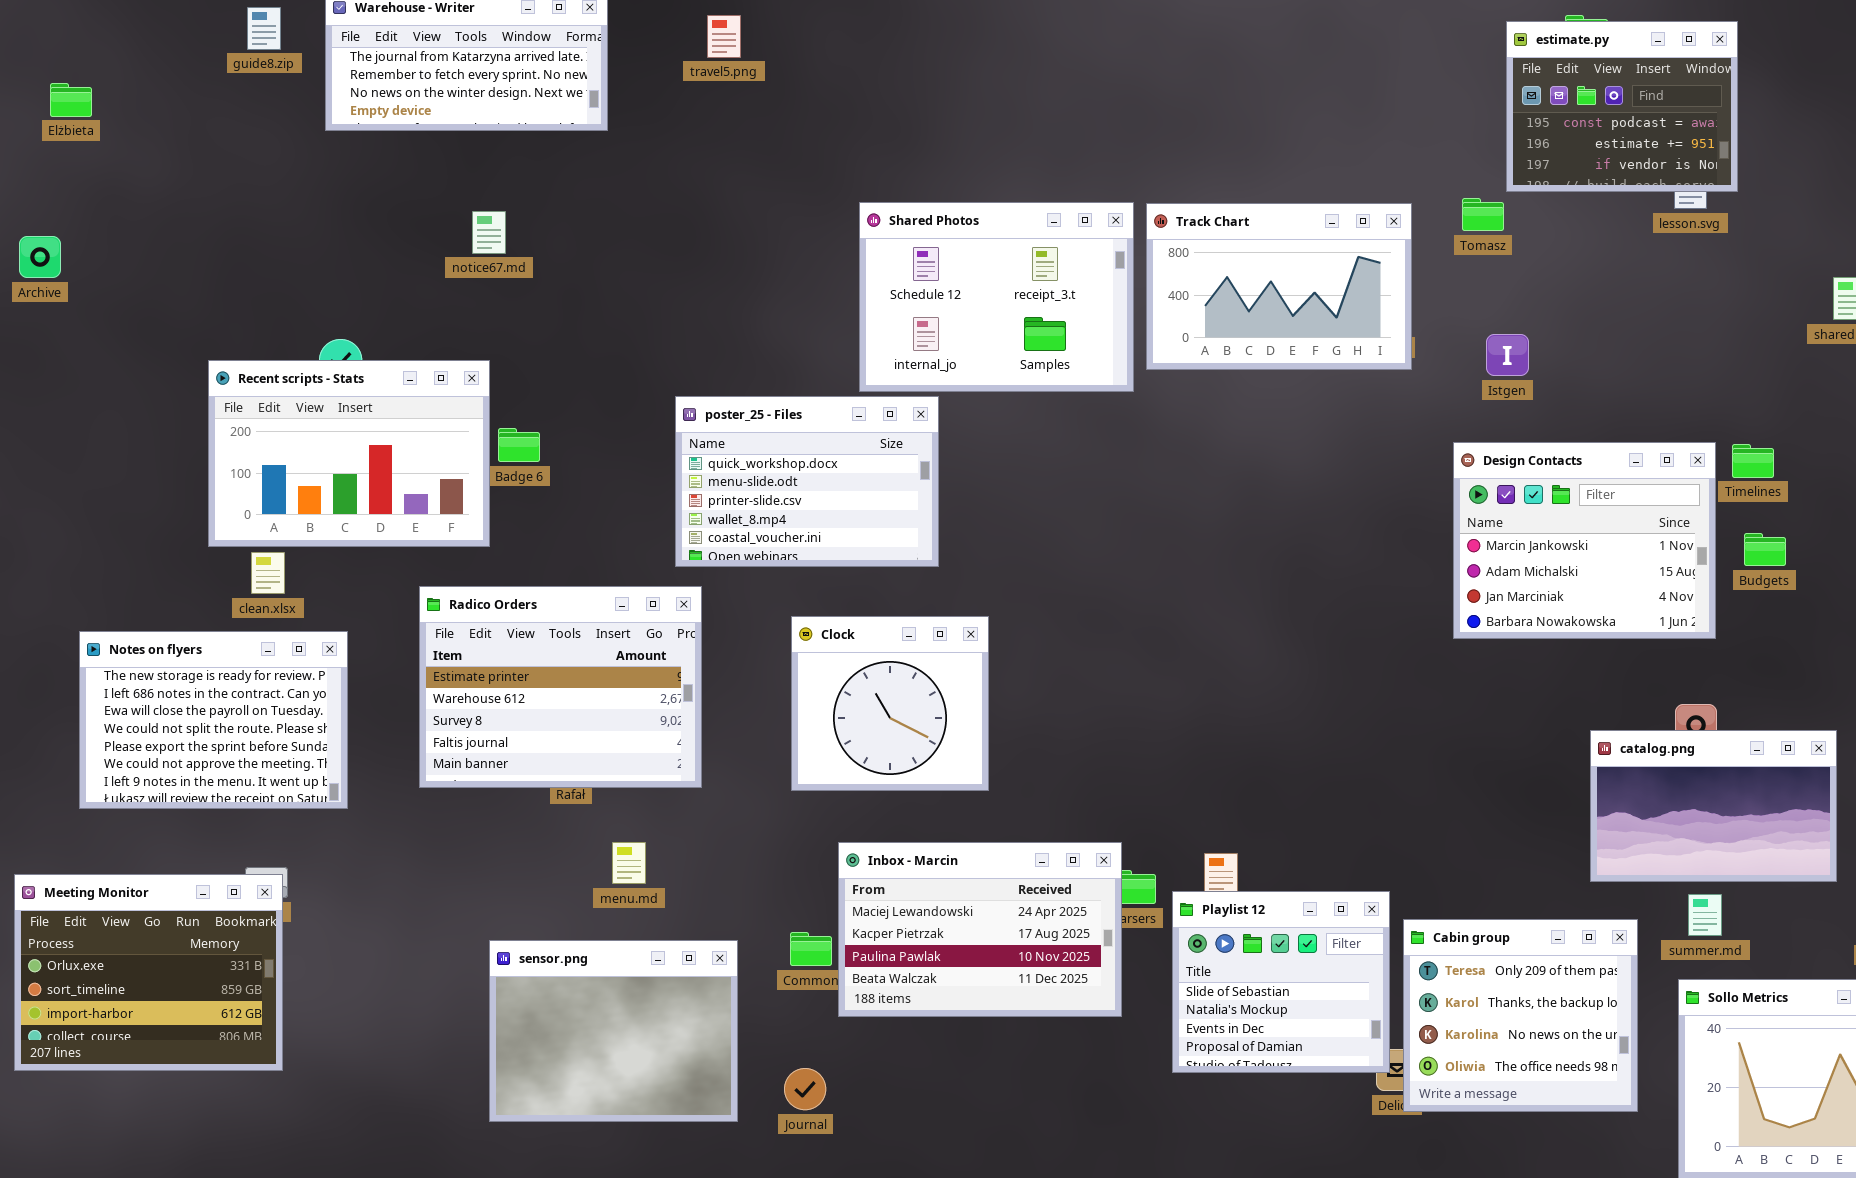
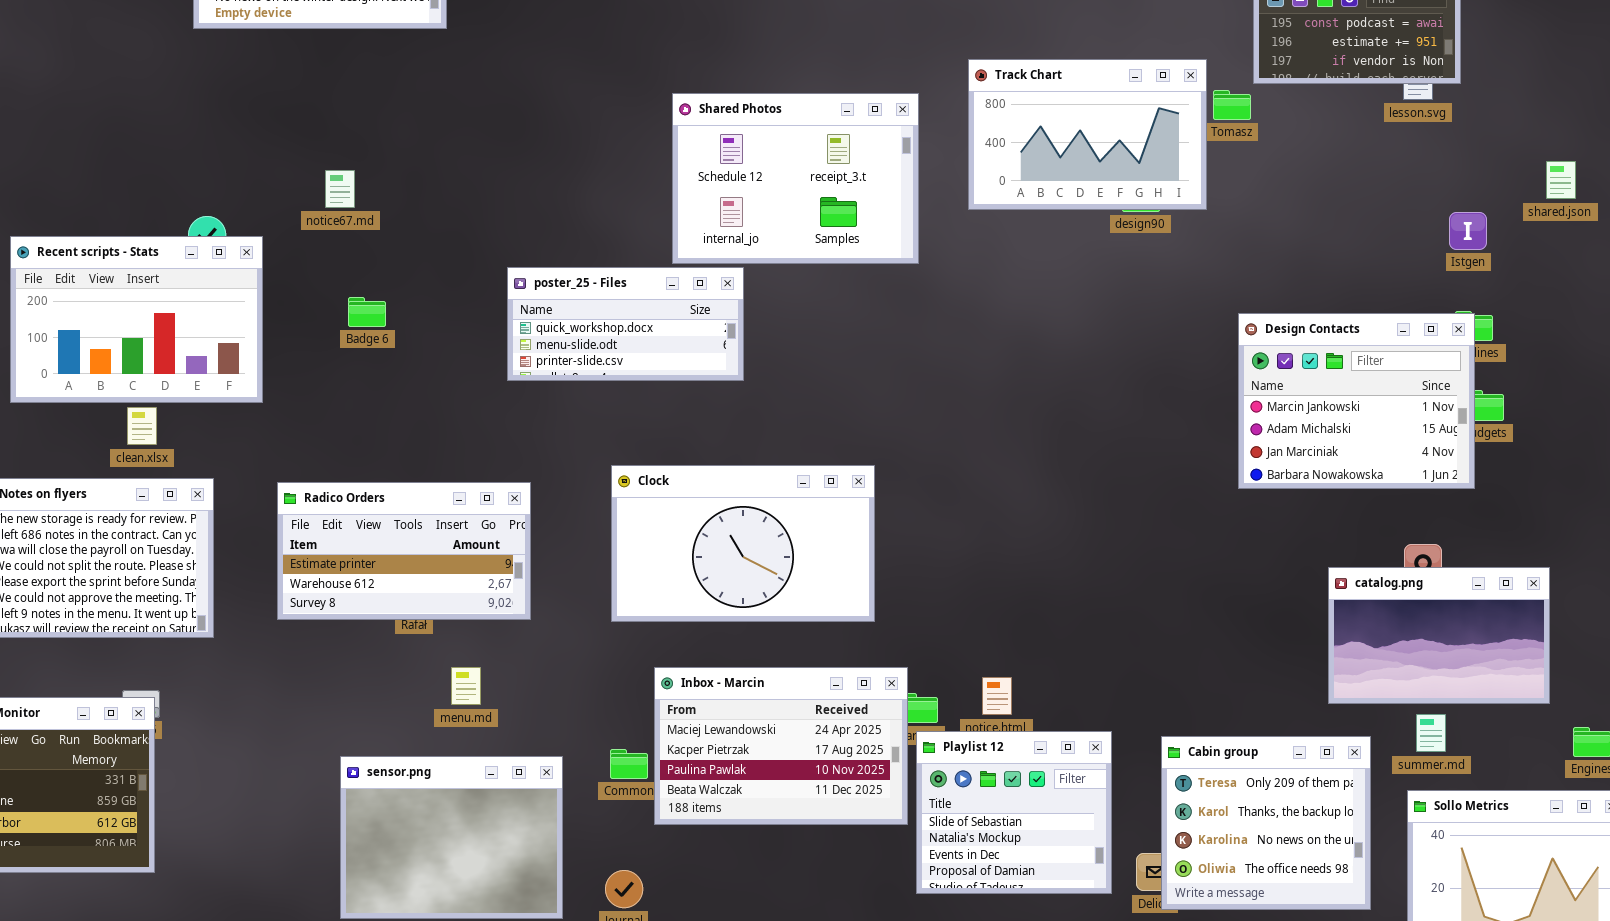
Track Chart: [1146,203,1412,370] -> [968,59,1207,210], moved
notice67.md: [472,211,506,254] -> [325,170,355,208], moved
Istgen: [1486,334,1529,376] -> [1449,212,1487,250], moved
Recent scripts - Stats: [208,360,490,547] -> [10,236,263,403], moved
poster_25 - Files: [675,396,939,567] -> [507,267,744,381], resized
Design Contacts: [1453,442,1716,639] -> [1238,313,1475,489], moved
Radico Orders: [419,586,702,788] -> [277,482,531,620], resized
Clock: [791,616,989,791] -> [611,465,875,622], resized
Playlist 12: [1172,891,1390,1073] -> [916,731,1112,894], moved

